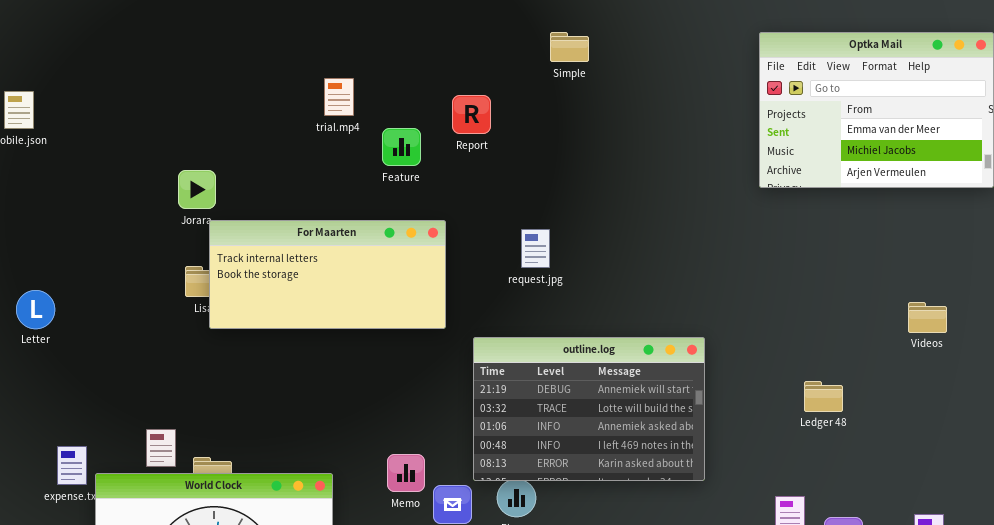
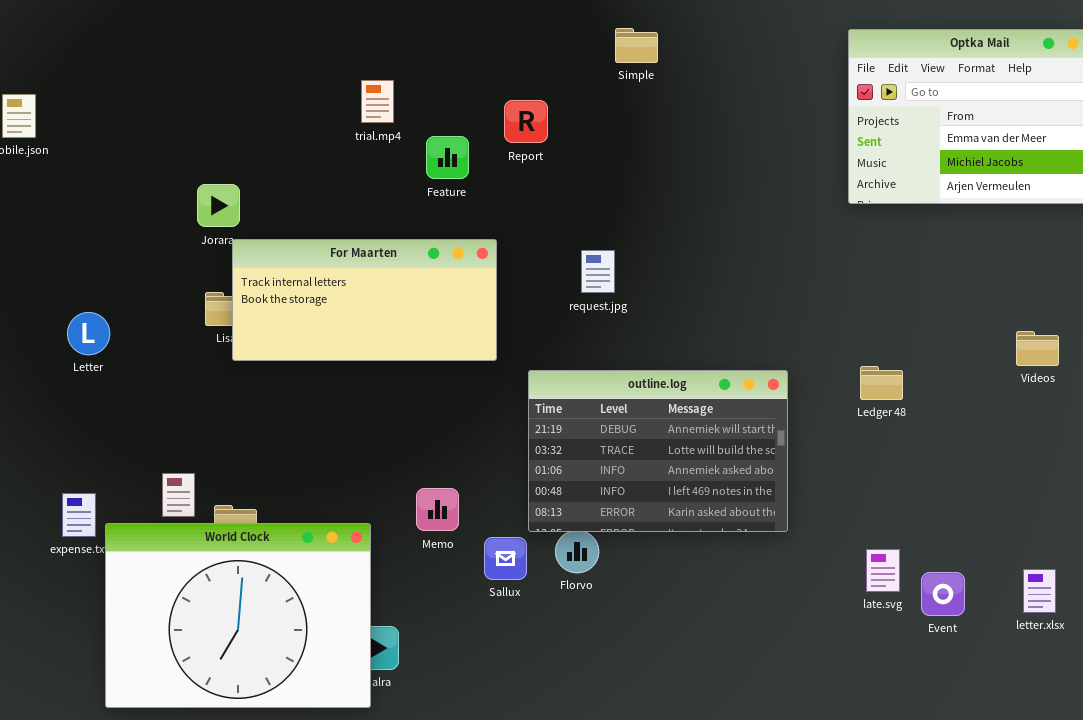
Letter: [16,290,55,329] -> [67,312,110,355], moved
Ledger 48: [804,381,843,412] -> [860,366,903,400], moved
Memo: [387,454,425,492] -> [416,488,459,531], moved

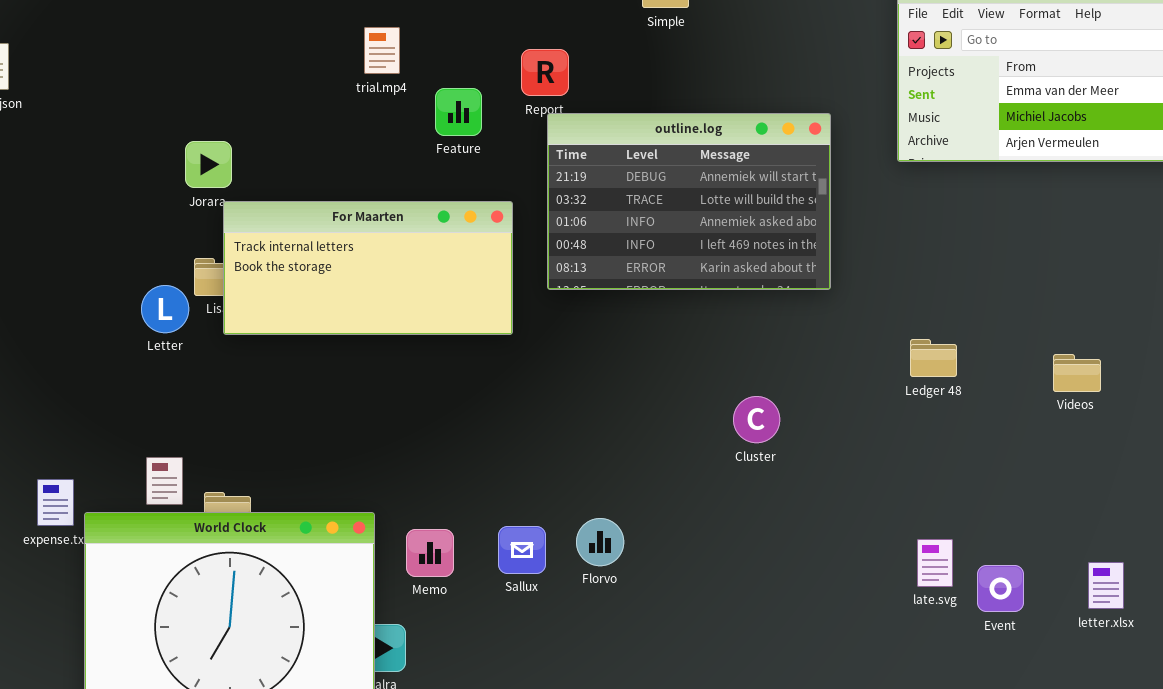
Letter: [67,312,110,355] -> [141,285,189,333], moved
Videos: [1016,331,1059,366] -> [1053,354,1101,392], moved
outline.log: [528,370,788,532] -> [547,113,831,290], moved
Memo: [416,488,459,531] -> [406,529,454,577], moved

